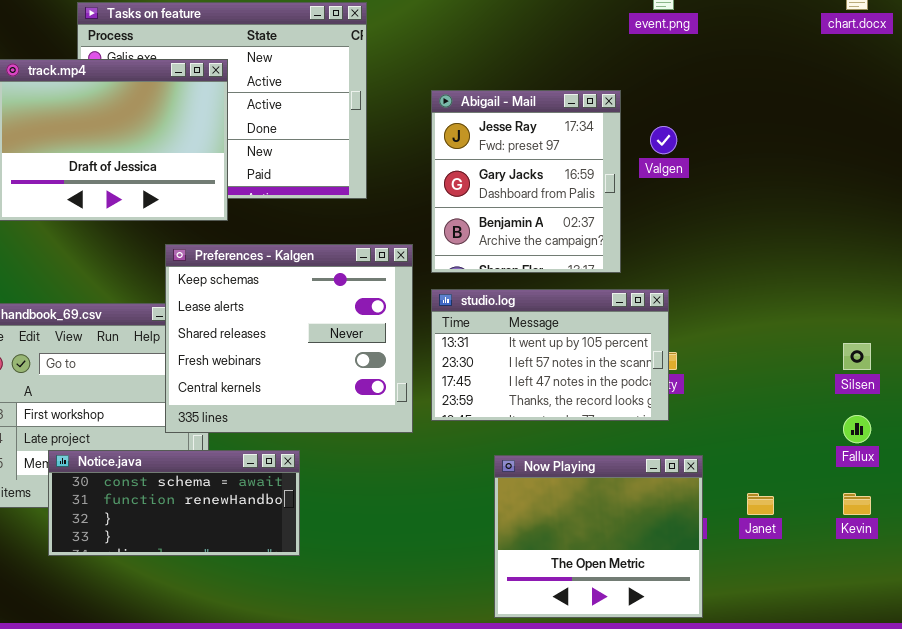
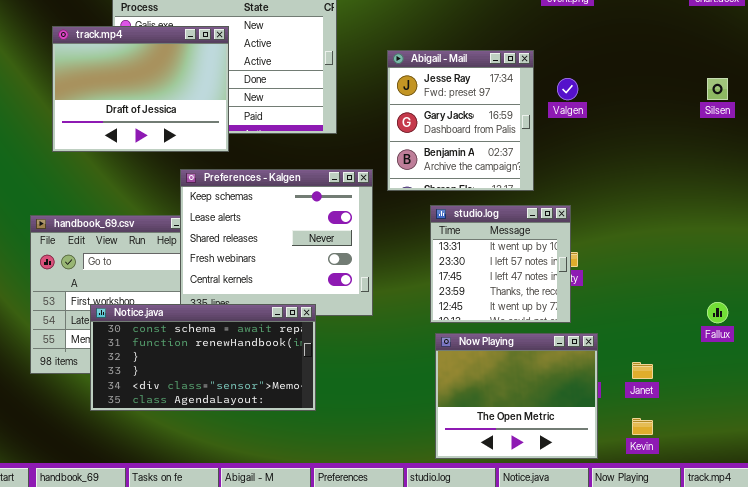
studio.log: [431,289,669,421] -> [430,205,571,323], resized
Silsen: [843,343,871,370] -> [707,78,728,100], moved
Notice.java: [48,450,300,556] -> [90,304,316,411], resized
Kevin: [843,493,871,515] -> [632,418,653,435], moved

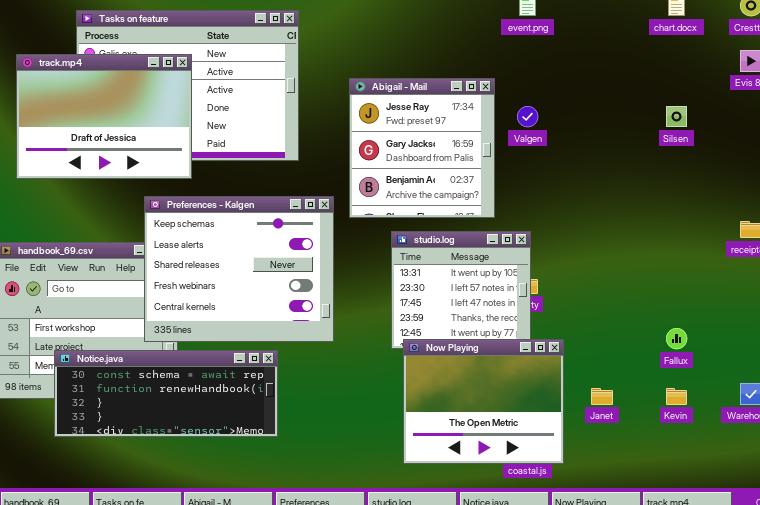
Notice.java: [90,304,316,411] -> [54,350,278,437], resized
Now Playing: [435,333,598,459] -> [403,339,564,464], moved
Kevin: [632,418,653,435] -> [666,388,687,405], moved

